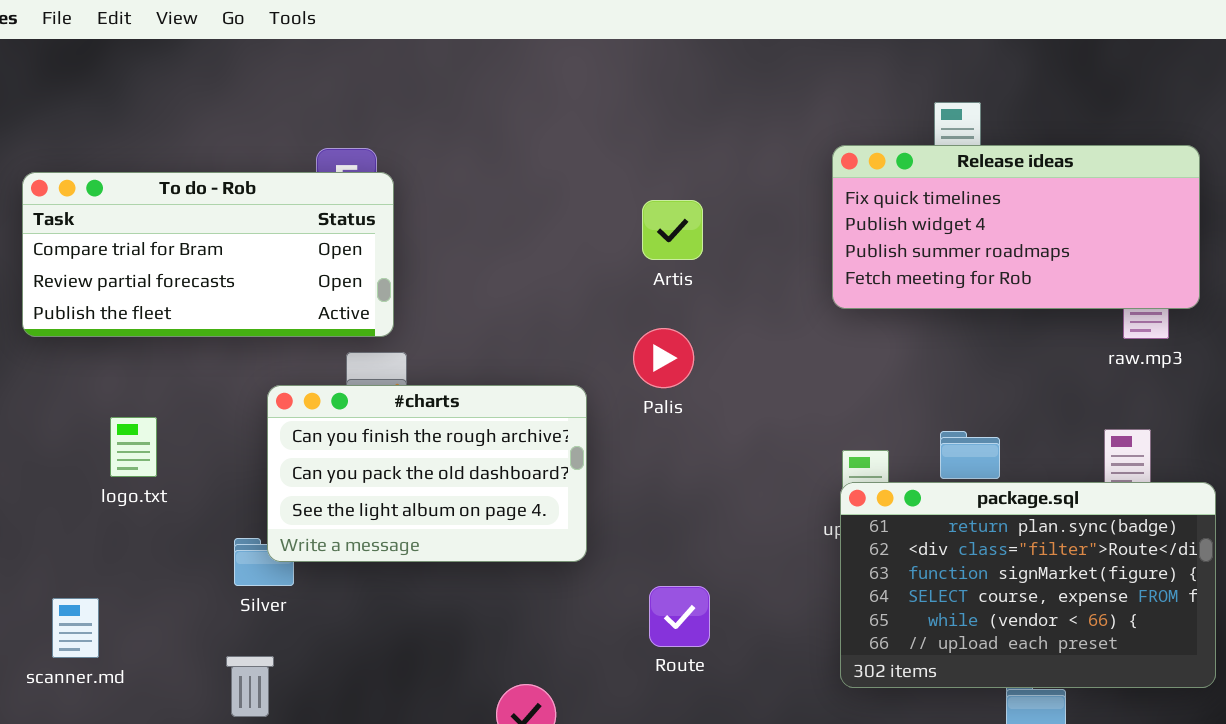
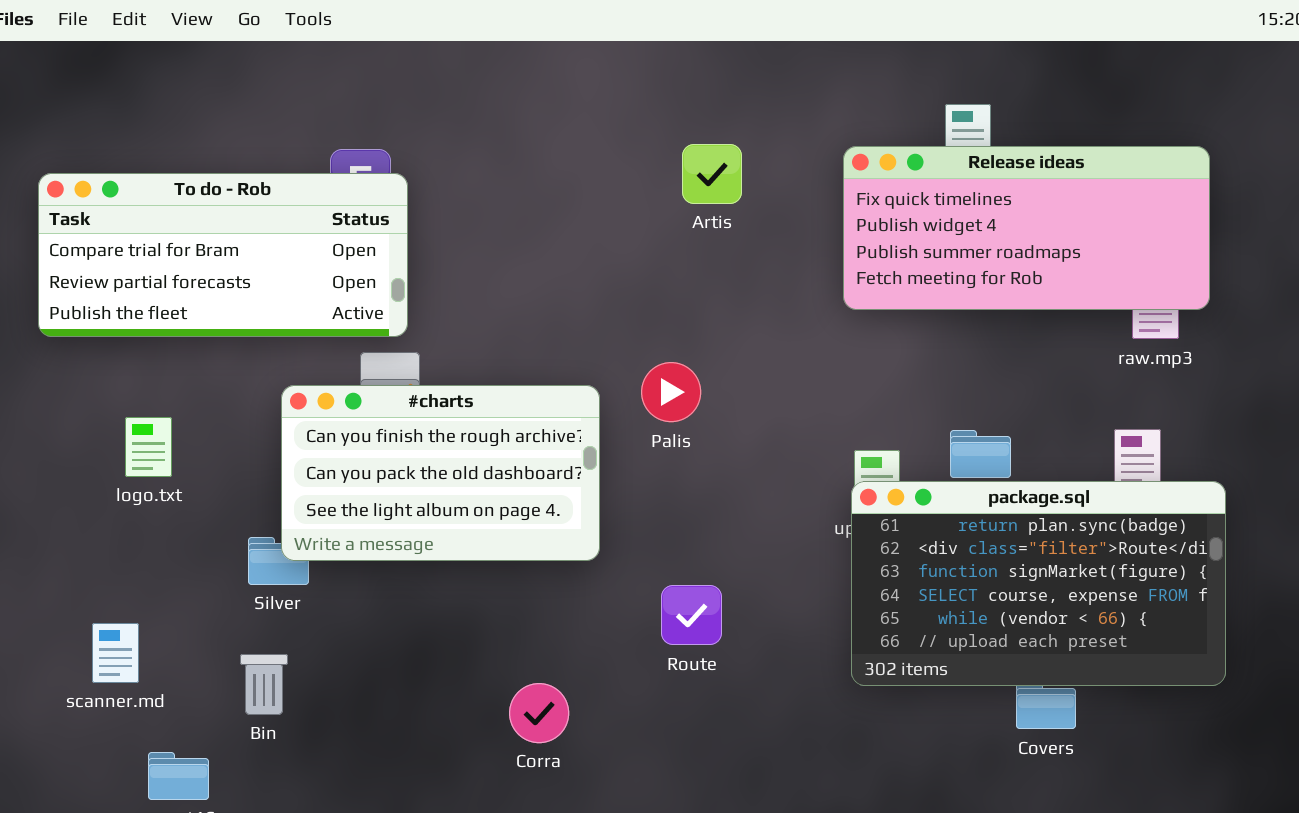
Artis: [642,200,703,260] -> [682,144,742,204], moved
Palis: [633,328,694,388] -> [641,362,701,422], moved
scanner.md: [52,598,99,658] -> [92,623,139,683], moved

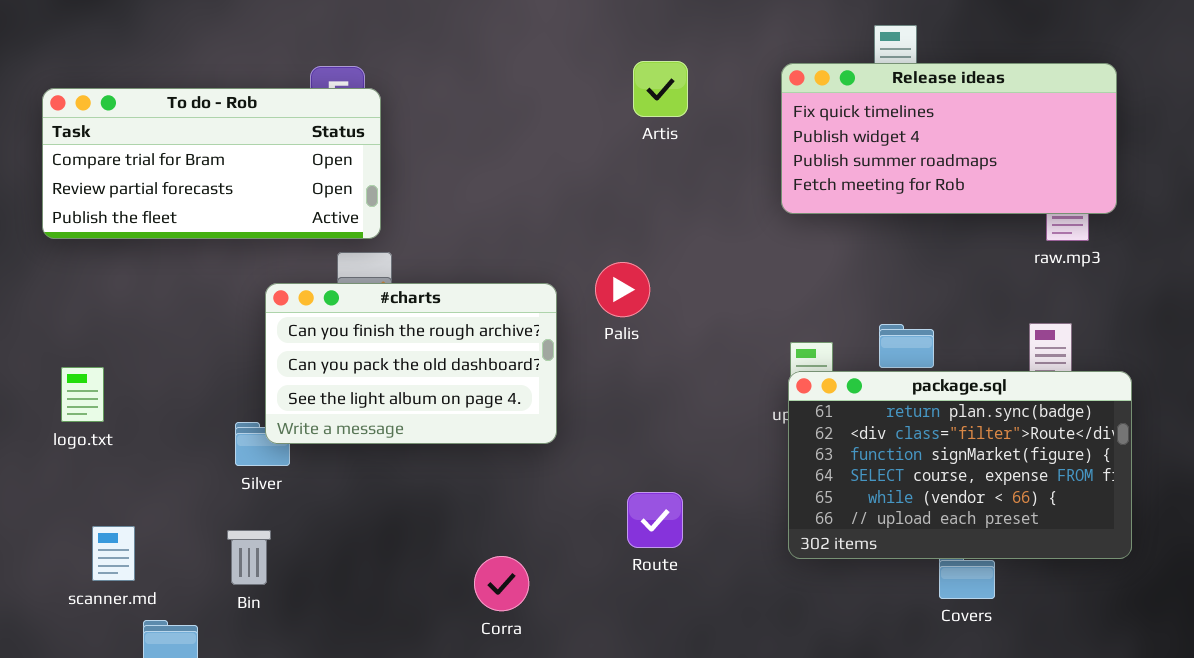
logo.txt: [125,417,172,477] -> [61,367,104,422], moved
Route: [661,585,722,645] -> [627,492,683,548], moved
scanner.md: [92,623,139,683] -> [92,526,135,581], moved

